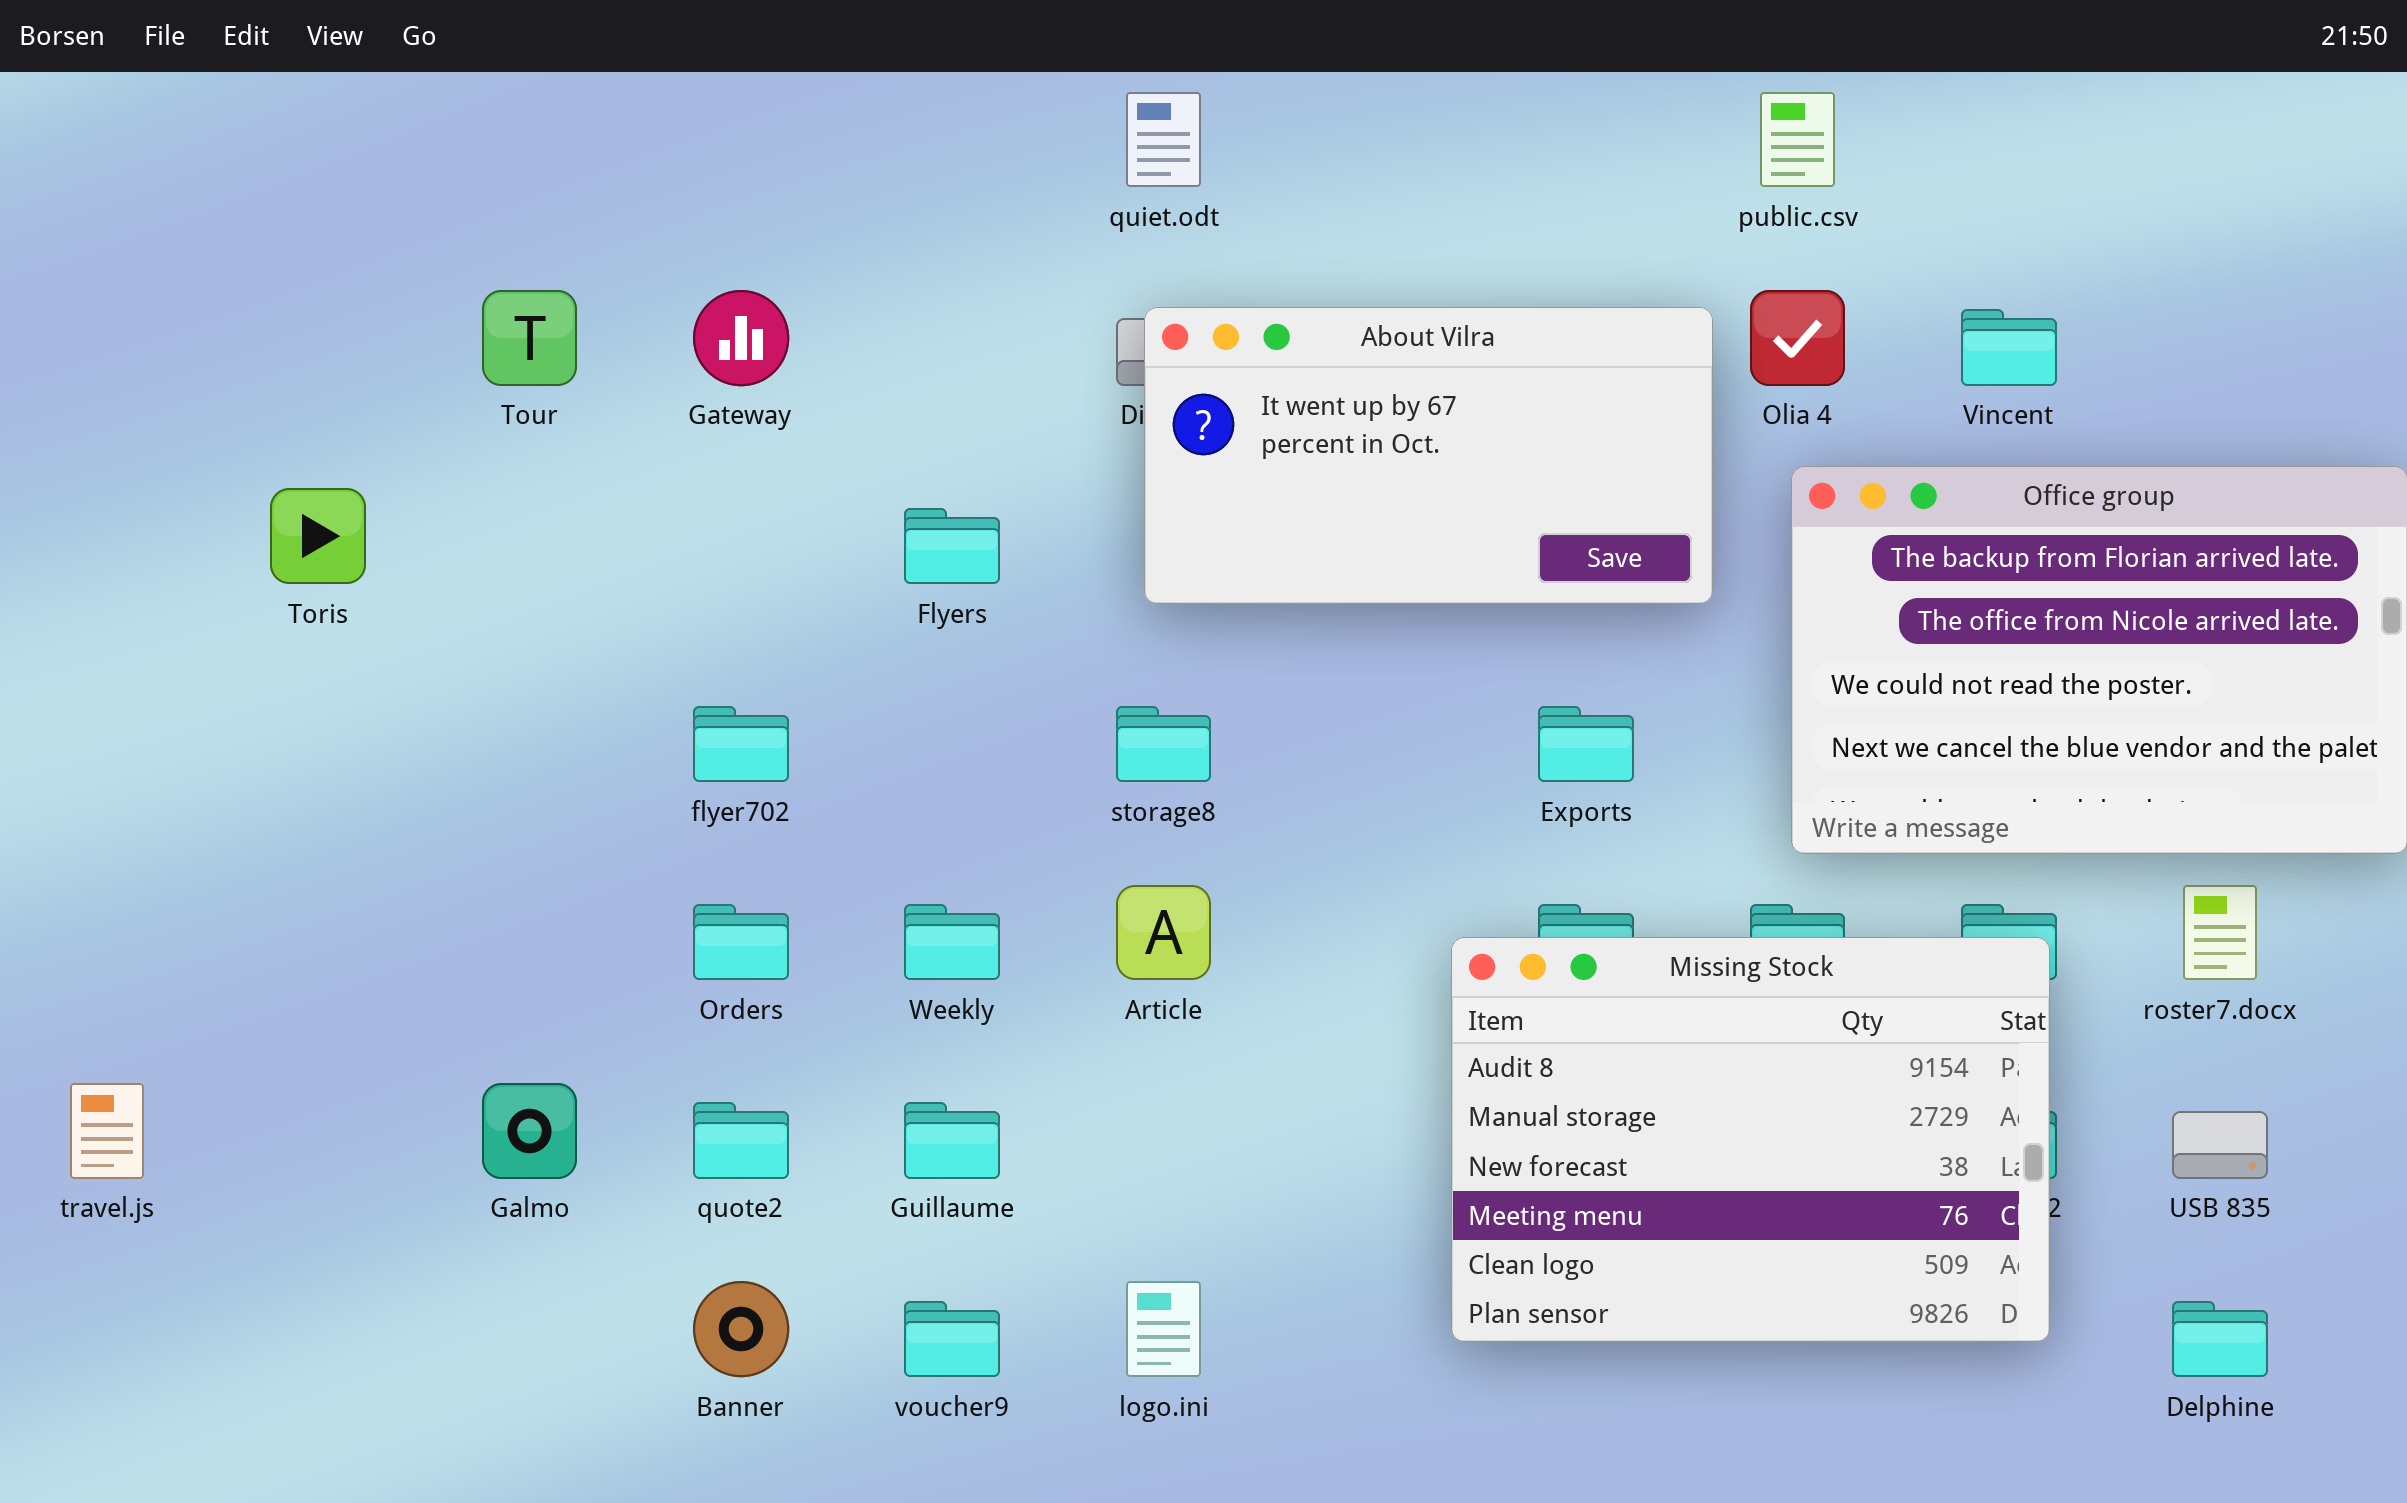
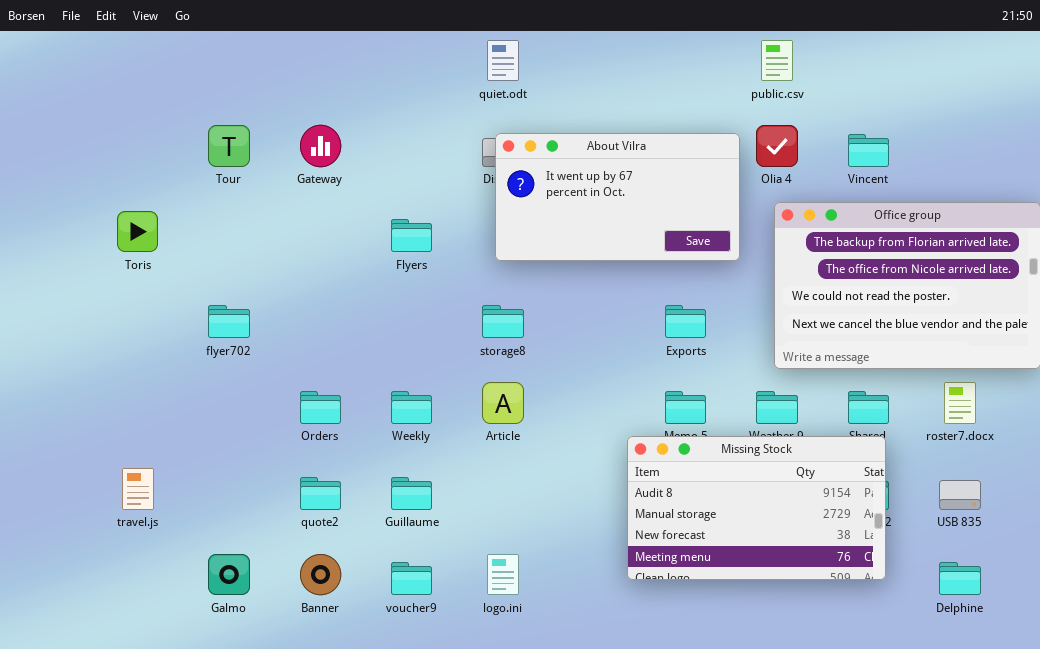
flyer702: [693,706,789,782] -> [208,305,250,338], moved
Missing Stock: [1451,937,2050,1342] -> [627,436,886,580], resized
travel.js: [70,1083,144,1179] -> [122,468,154,510], moved
Galmo: [482,1083,577,1179] -> [208,554,250,595], moved

